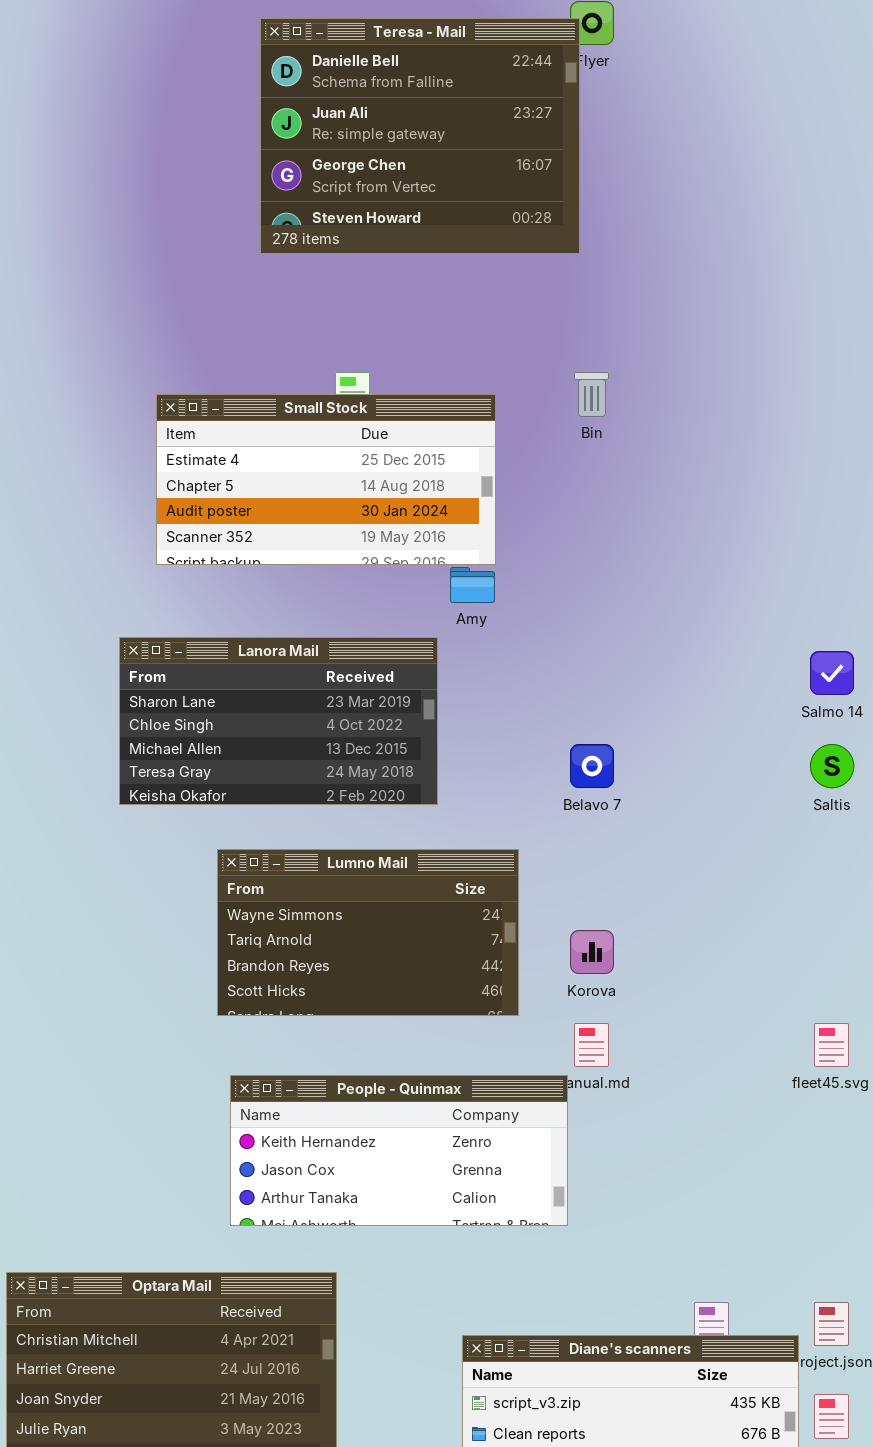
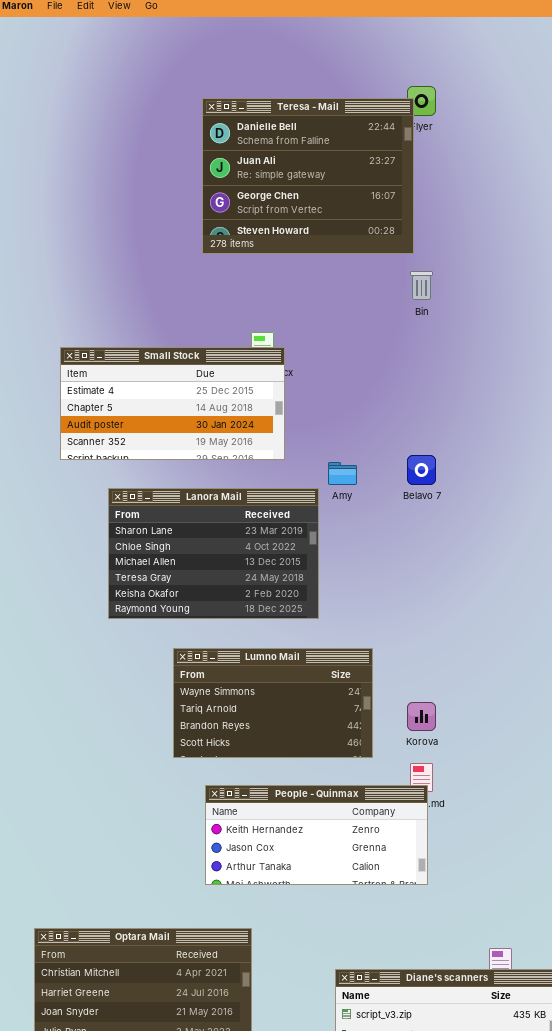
Bin: [574,372,609,417] -> [410,271,433,300], moved
Small Stock: [156,394,496,565] -> [60,347,285,460], moved
Lanora Mail: [119,637,438,805] -> [108,488,319,619], resized
Belavo 7: [570,744,614,788] -> [407,455,436,485], moved
People - Quinmax: [230,1075,568,1226] -> [205,785,428,885], moved

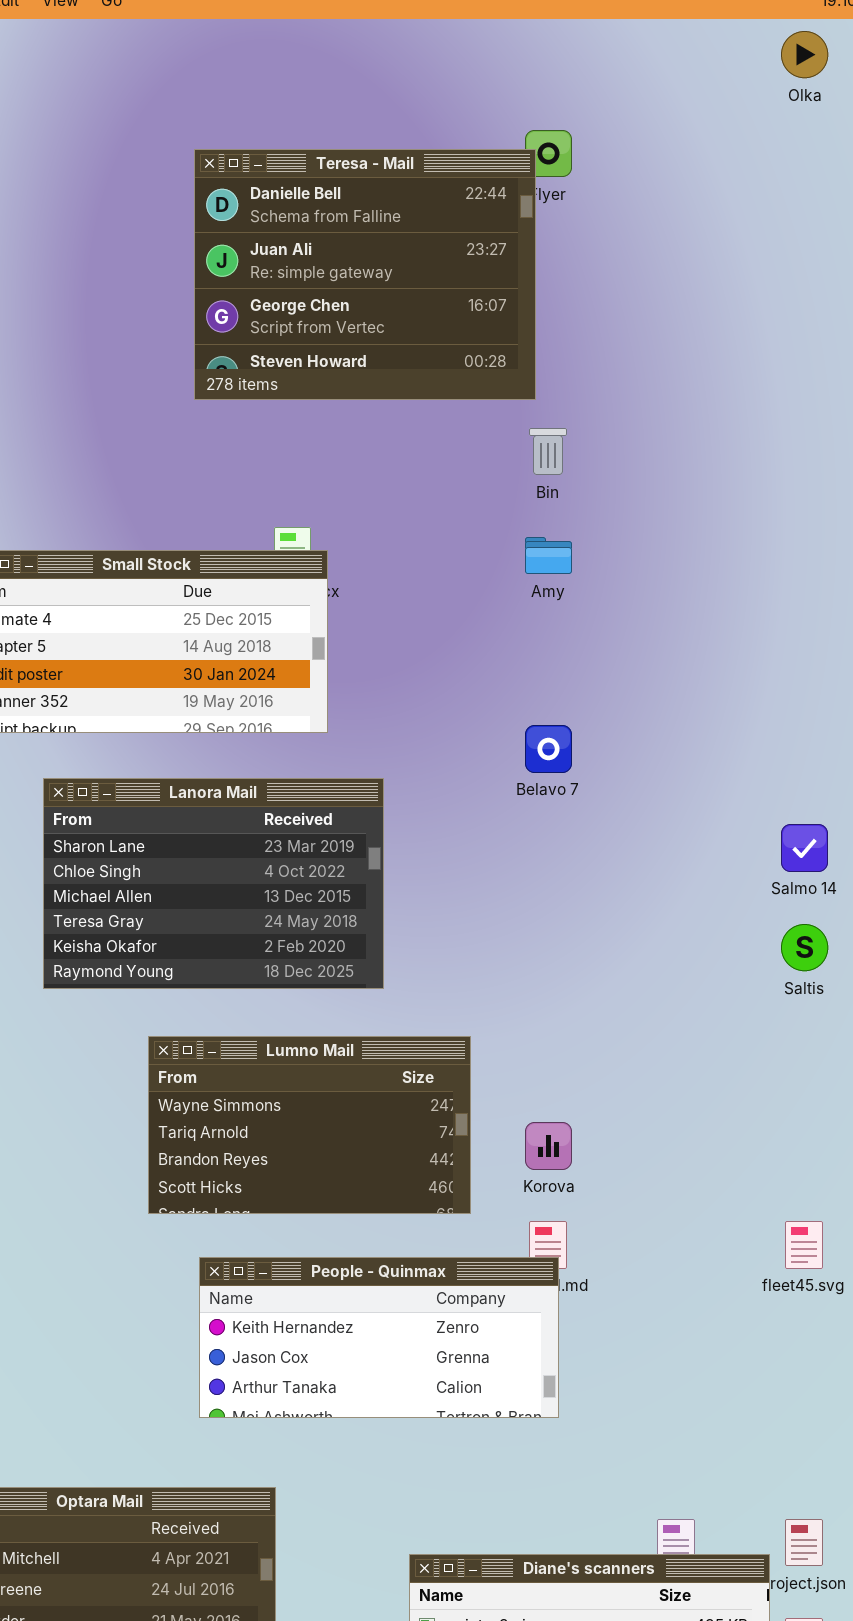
Amy: [328,462,357,485] -> [525,537,572,574], moved

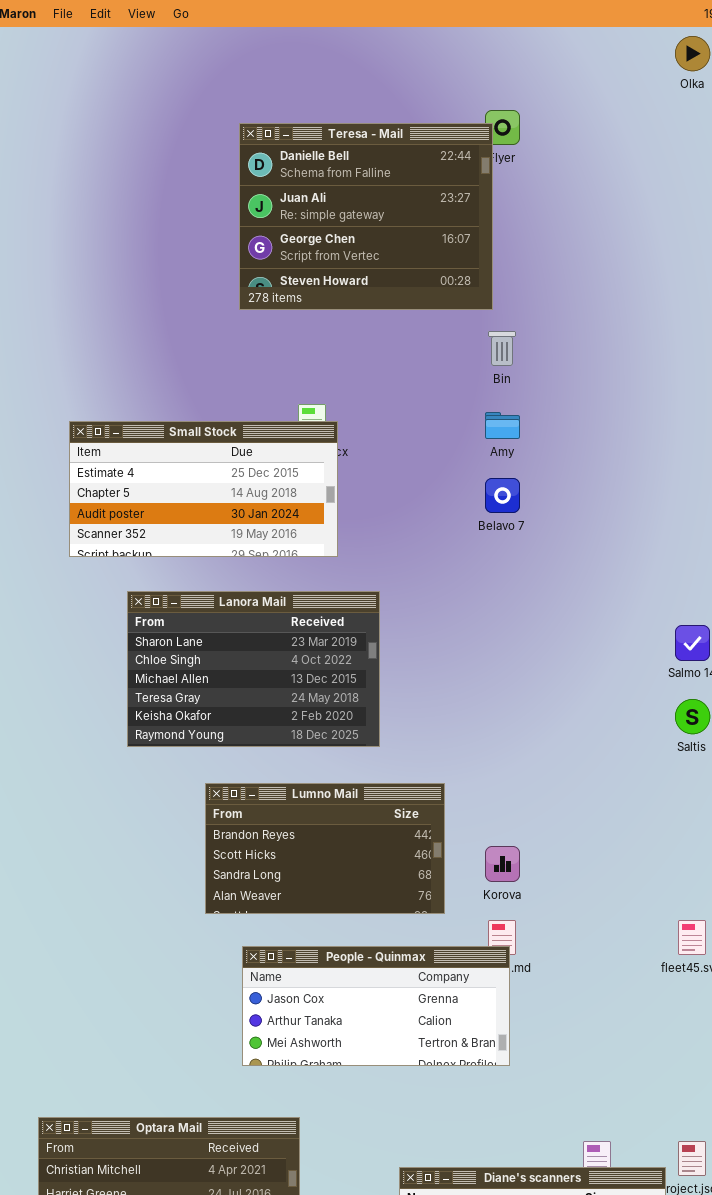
Belavo 7: [525,725,572,773] -> [485,478,520,513], moved
Lumno Mail: [148,1036,471,1214] -> [205,783,445,914], scrolled down 2 rows
People - Quinmax: [199,1257,559,1418] -> [242,946,510,1066], scrolled down 1 row

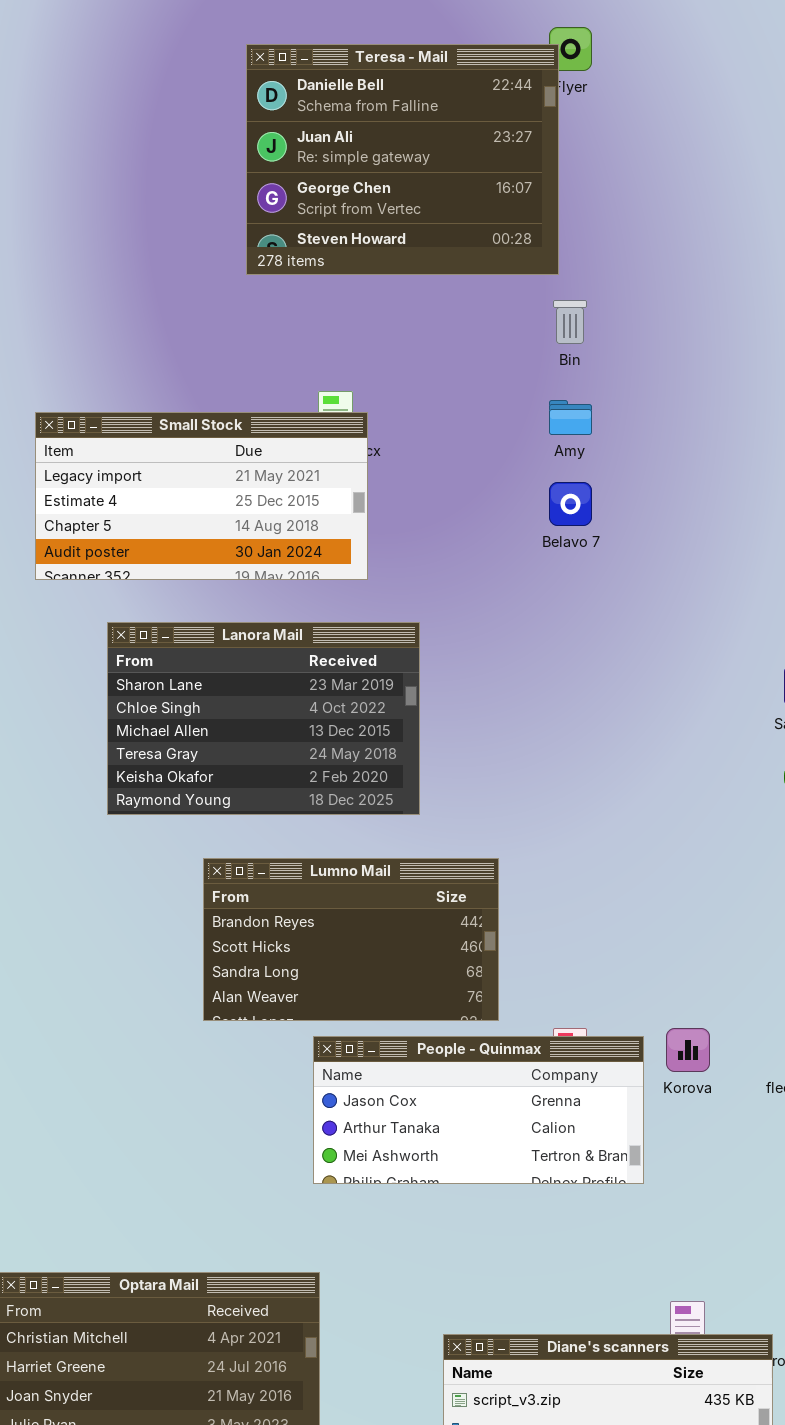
Small Stock: [69,421,338,557] -> [35,412,368,580], scrolled up 1 row
Korova: [485,846,520,882] -> [666,1028,710,1072], moved
People - Quinmax: [242,946,510,1066] -> [313,1036,644,1184], moved

